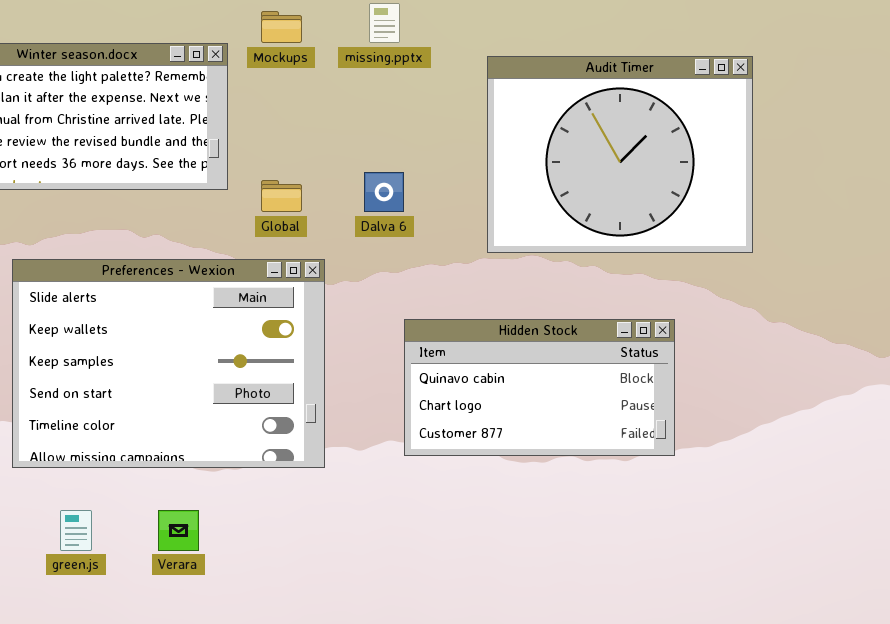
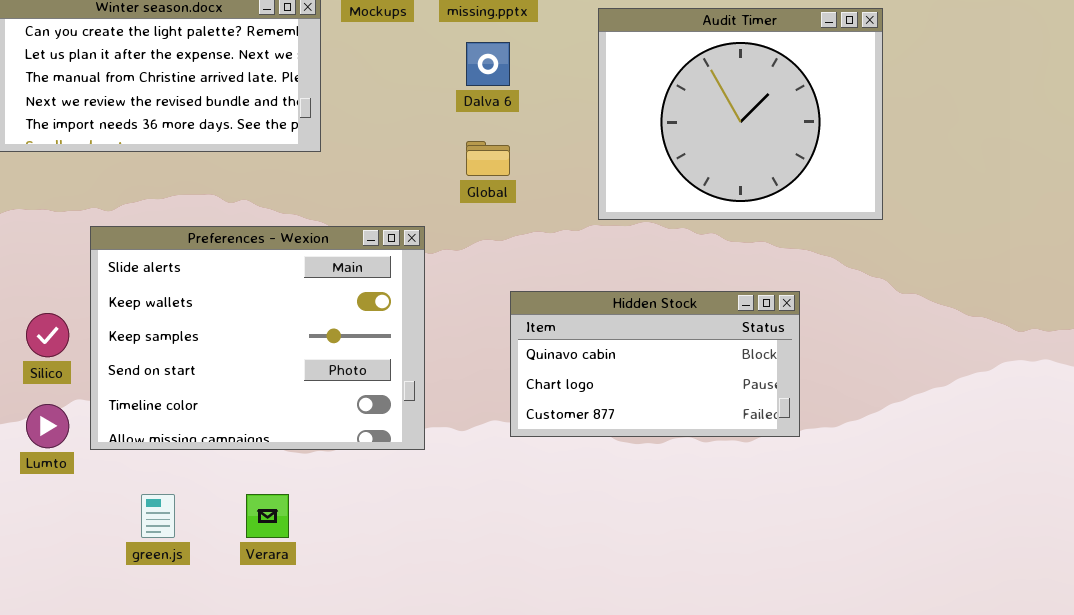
Dalva 6: [364,172,404,212] -> [466,42,510,86], moved
Global: [261,180,302,212] -> [466,141,510,176], moved

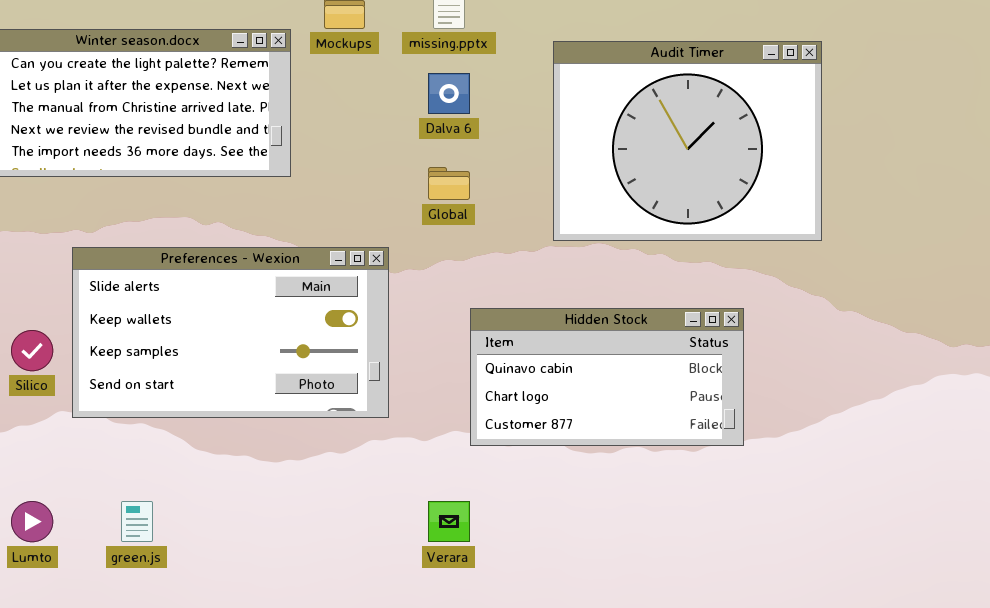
Preferences - Wexion: [90,226,425,450] -> [72,247,389,418], resized
Lumto: [26,404,69,448] -> [11,501,53,542], moved
Verara: [246,494,289,538] -> [428,501,470,542], moved

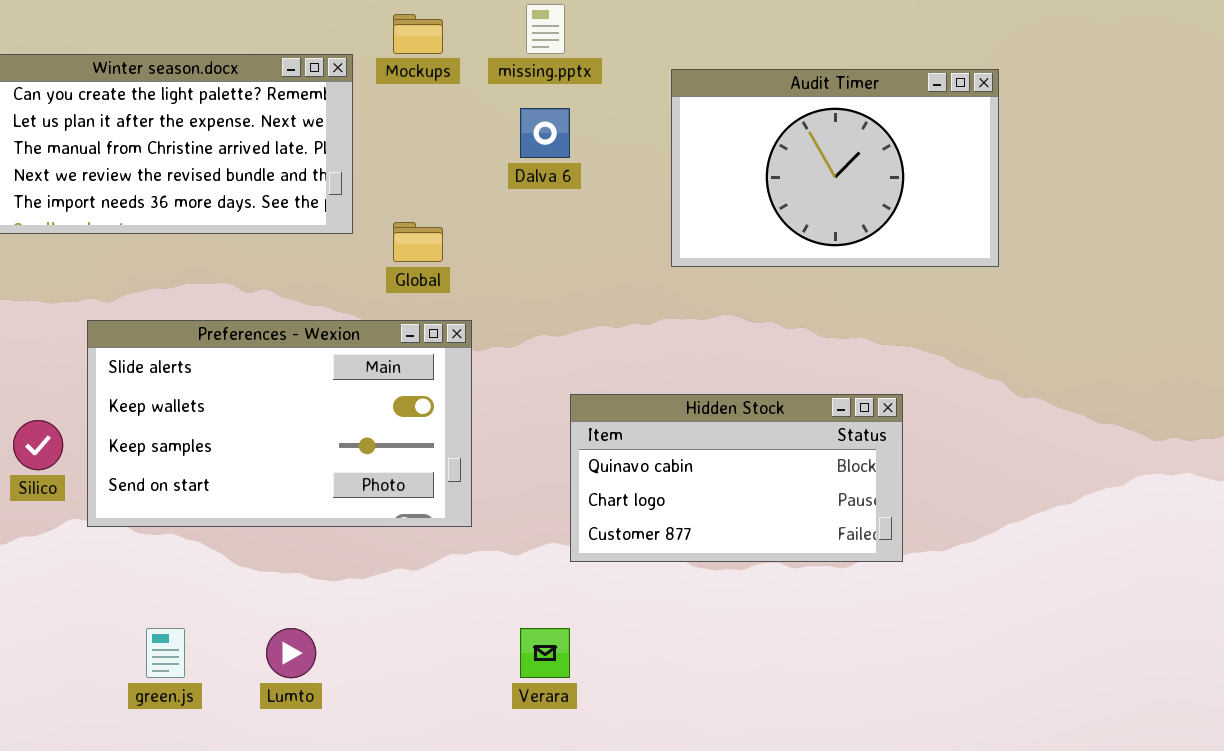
Audit Timer: [553,41,822,241] -> [671,69,999,267], resized
Global: [428,167,470,200] -> [393,222,443,262], moved
Lumto: [11,501,53,542] -> [266,628,316,678], moved

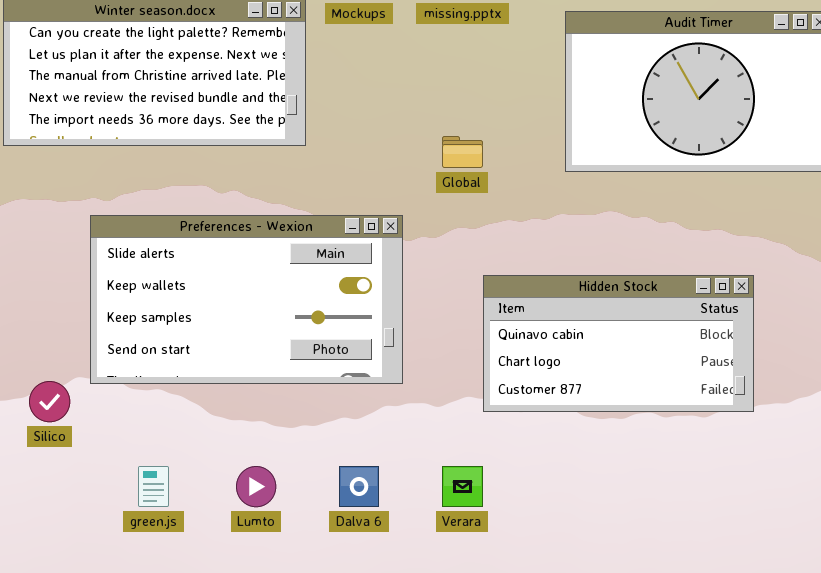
Dalva 6: [520,108,570,158] -> [339,466,379,507], moved
Global: [393,222,443,262] -> [442,136,483,168], moved
Silico: [13,420,63,470] -> [29,381,70,422], moved

